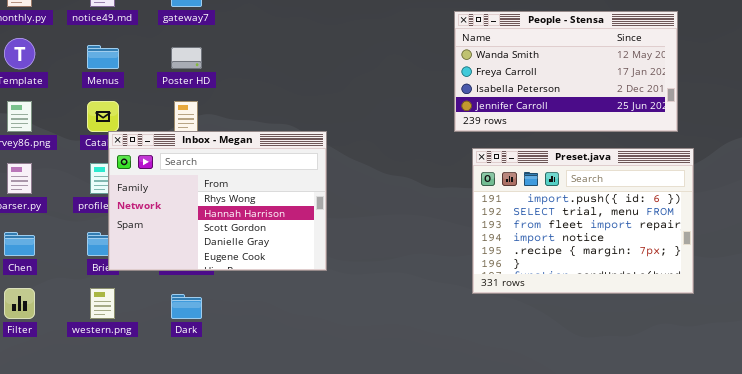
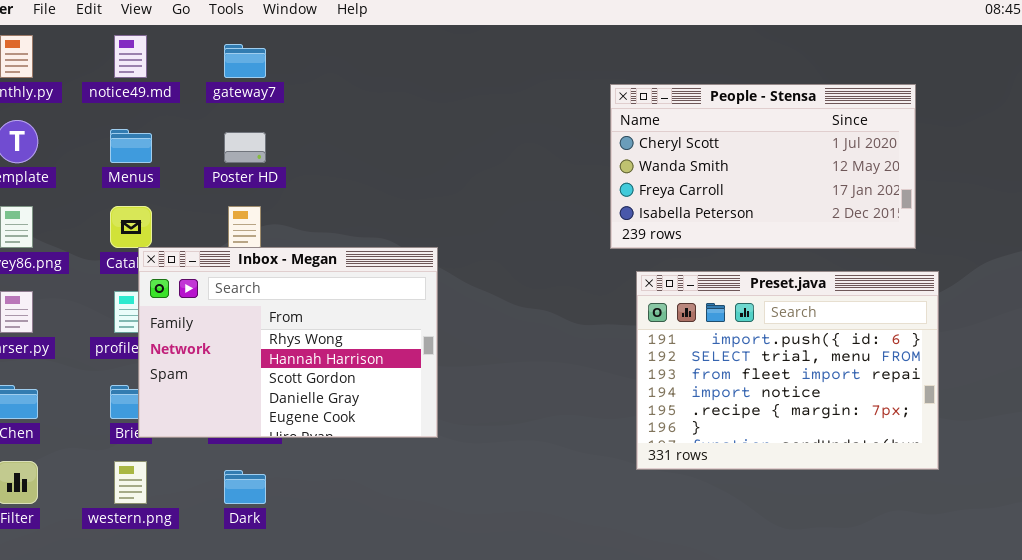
People - Stensa: [454,11,678,132] -> [610,84,916,249], scrolled up 1 row

